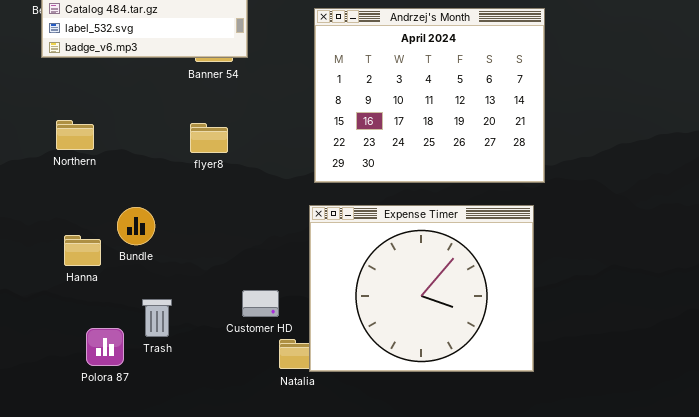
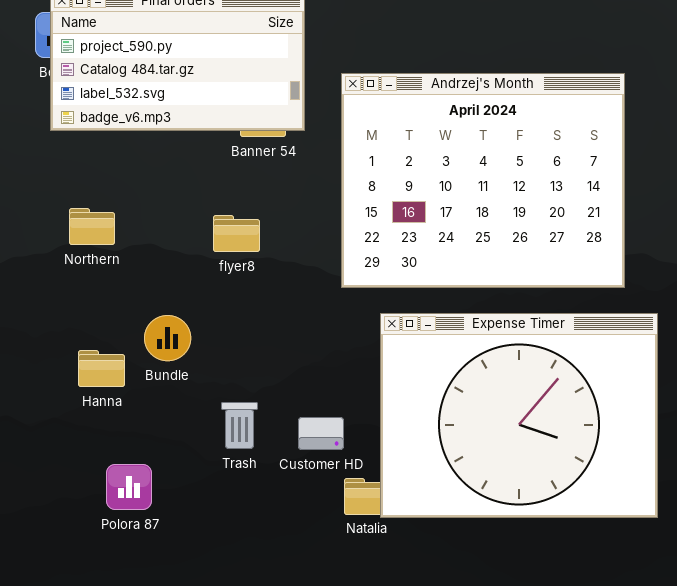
Andrzej's Month: [314,8,545,183] -> [341,73,625,288], moved
flyer8: [190,123,228,153] -> [213,215,260,252], moved
Trash: [142,299,172,337] -> [221,402,258,449], moved

